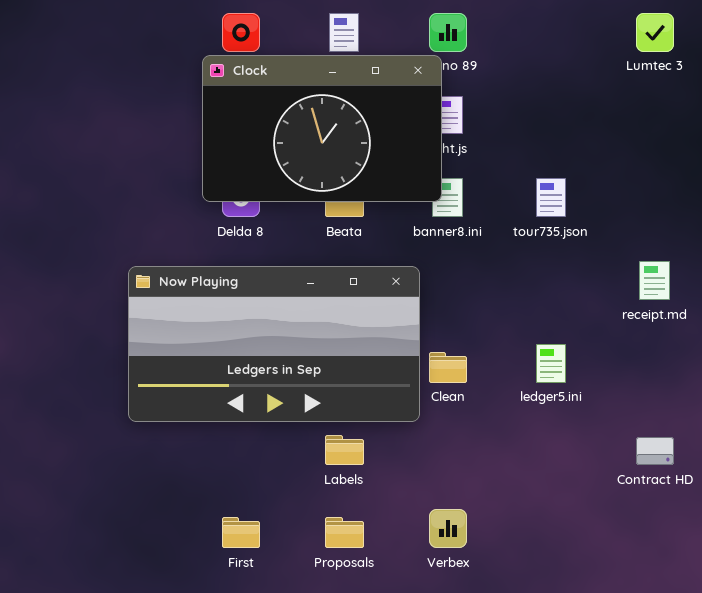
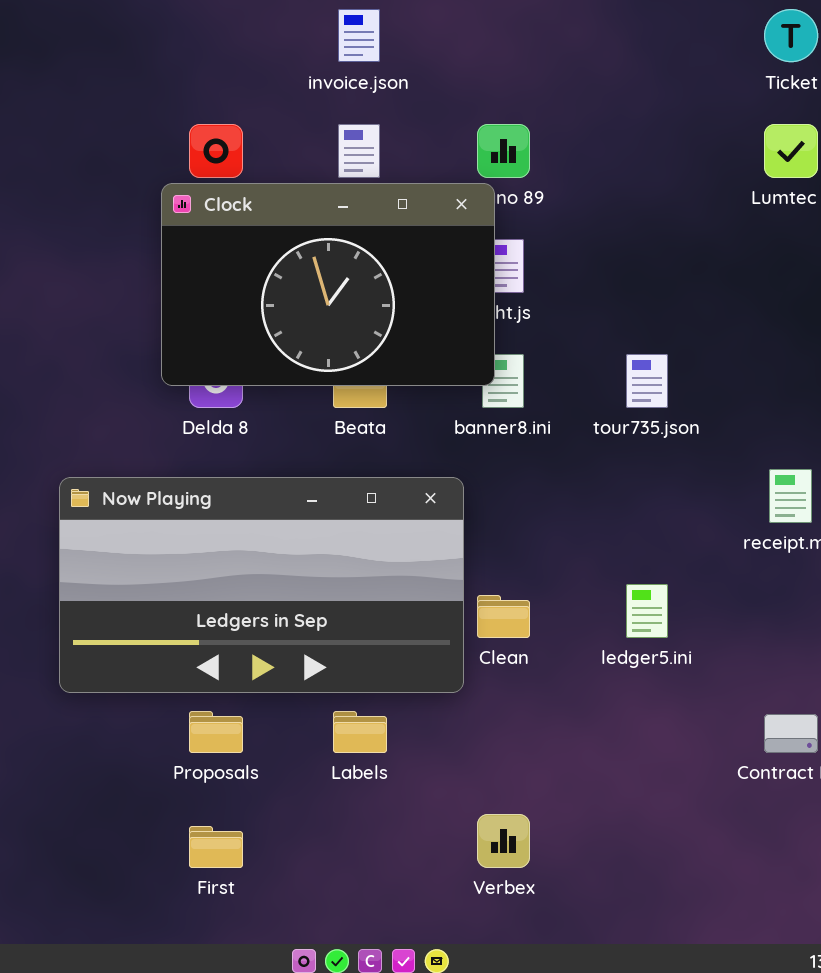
Proposals: [325,517,364,548] -> [189,711,243,753], moved

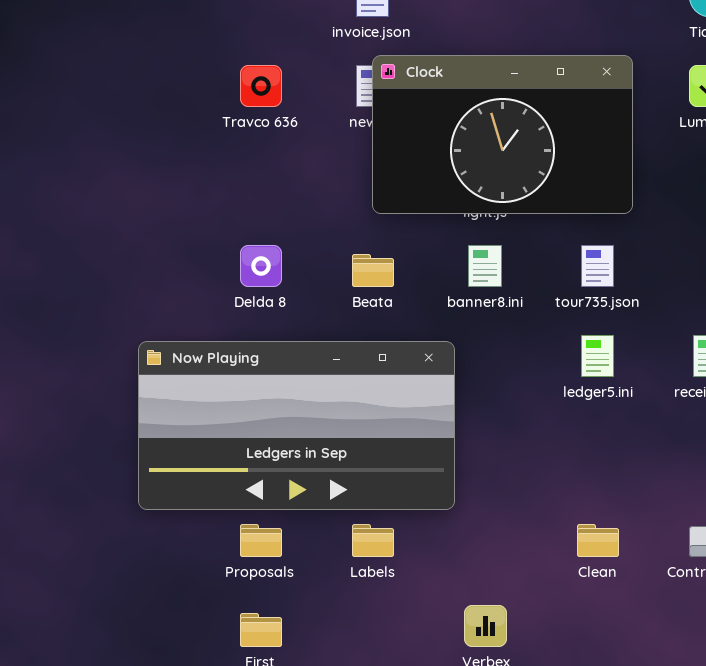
Clock: [161,183,495,386] -> [372,55,633,214], moved
ledger5.ini: [626,584,668,638] -> [581,335,614,377], moved
Clean: [477,595,530,638] -> [577,524,619,557], moved

